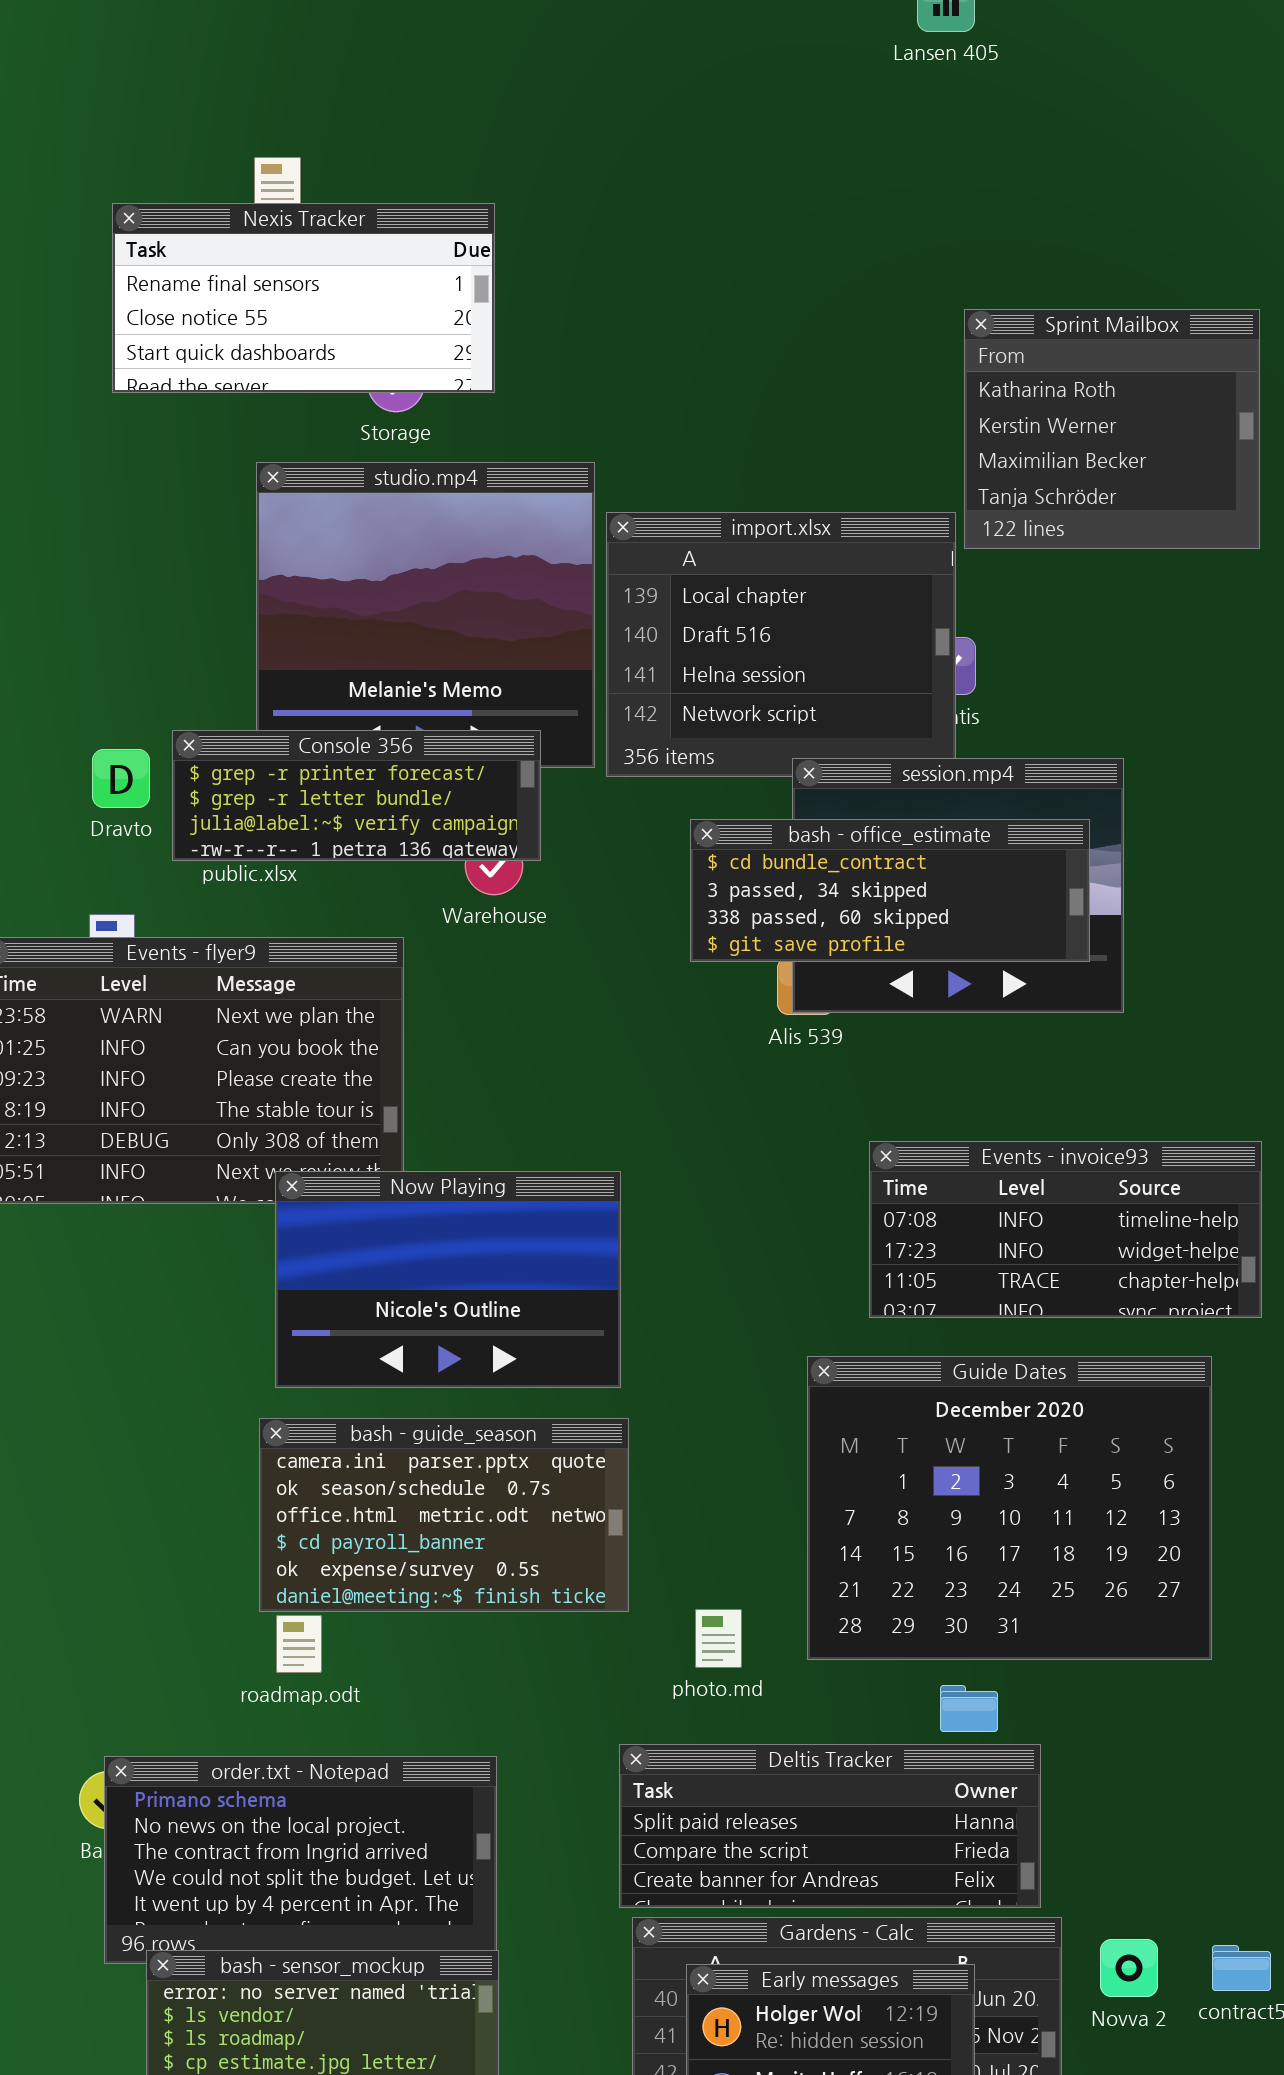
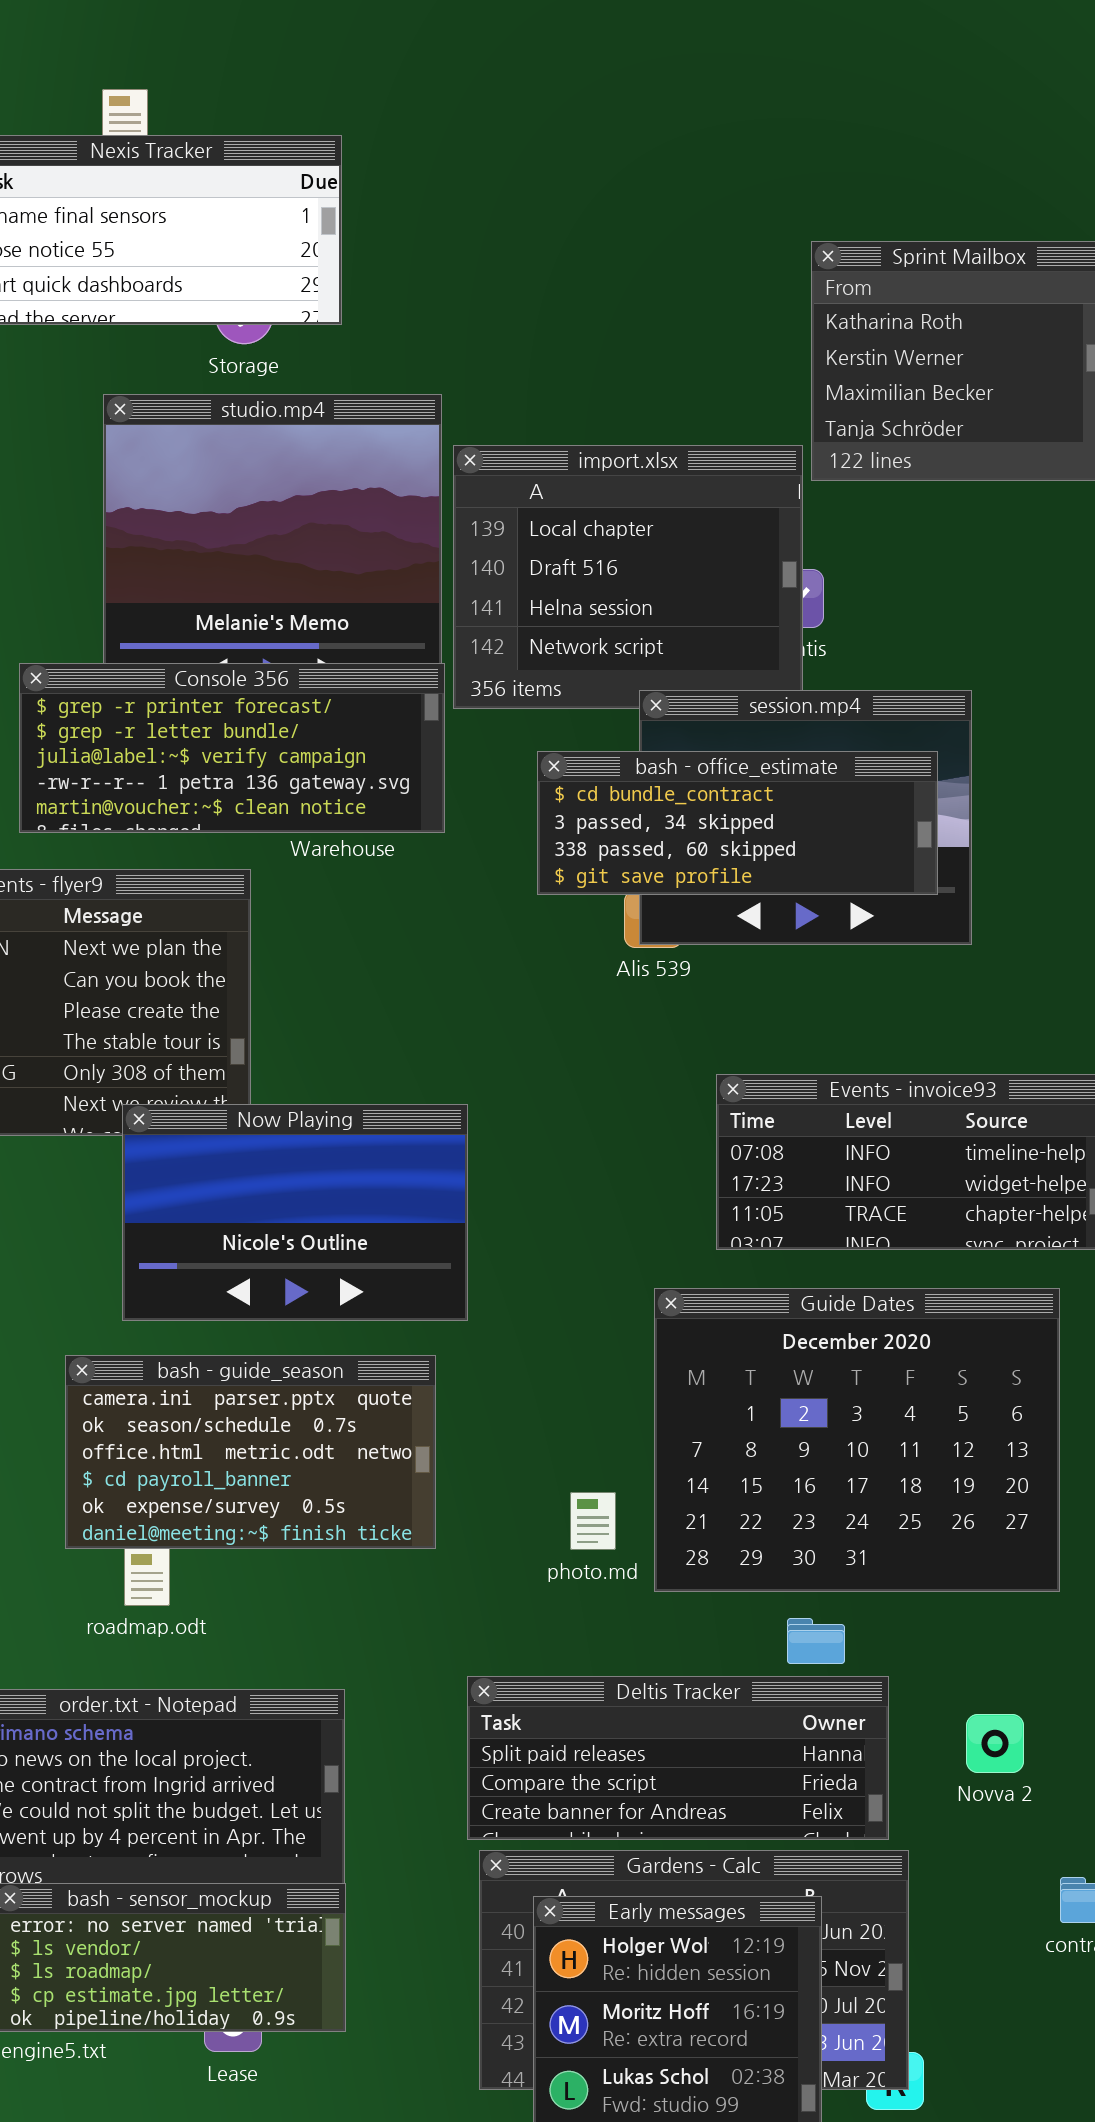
Console 356: [172,730,541,861] -> [19,663,445,833], resized
bash - guide_season: [259,1418,629,1612] -> [65,1355,436,1549], moved
photo.md: [695,1609,742,1668] -> [570,1492,616,1550], moved
Novva 2: [1100,1939,1158,1997] -> [966,1714,1024,1773], moved

